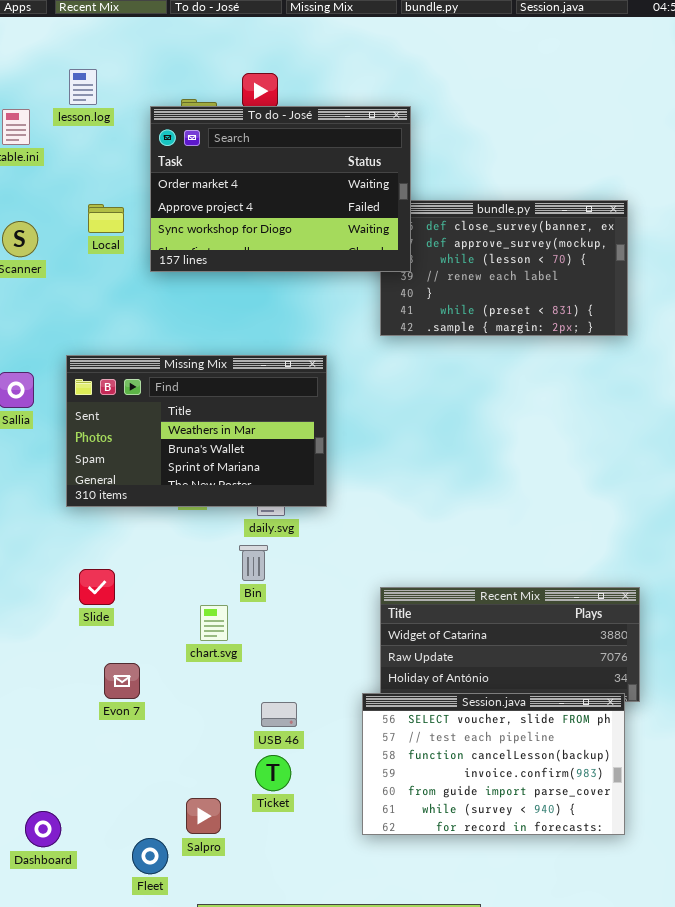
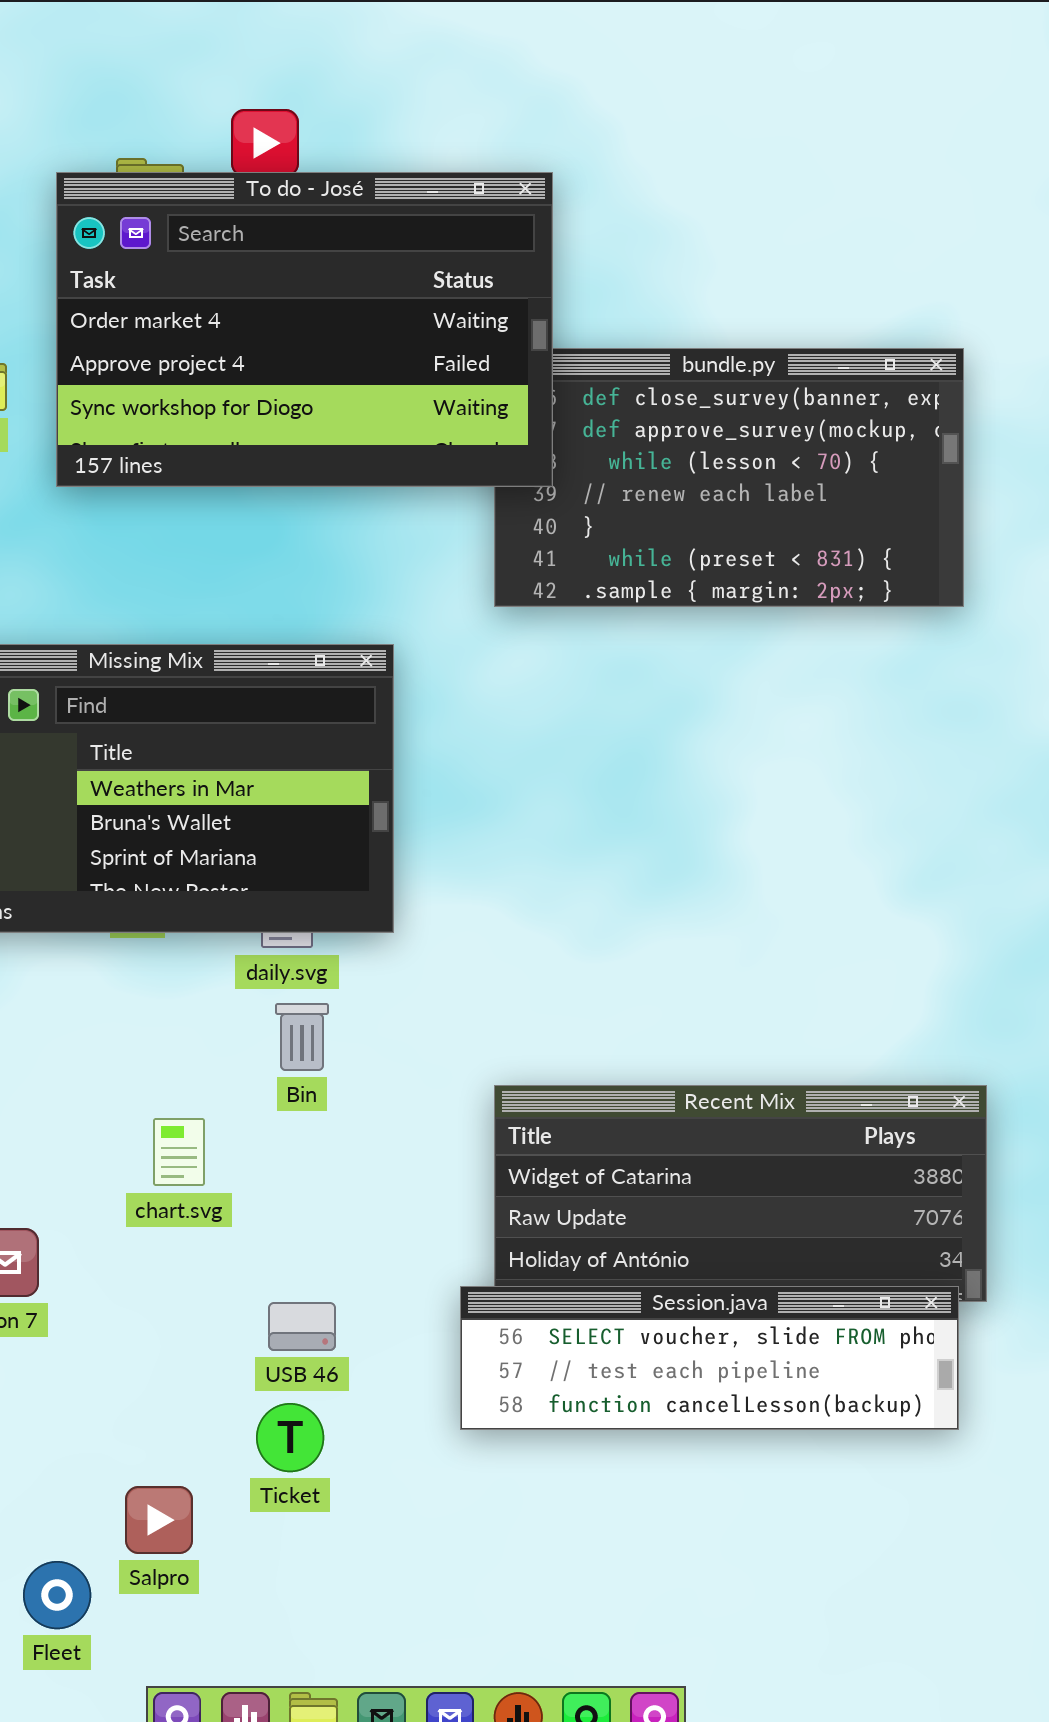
Bin: [239,545,268,581] -> [275,1003,329,1071], moved
Session.java: [362,693,625,835] -> [460,1286,959,1430], resized

